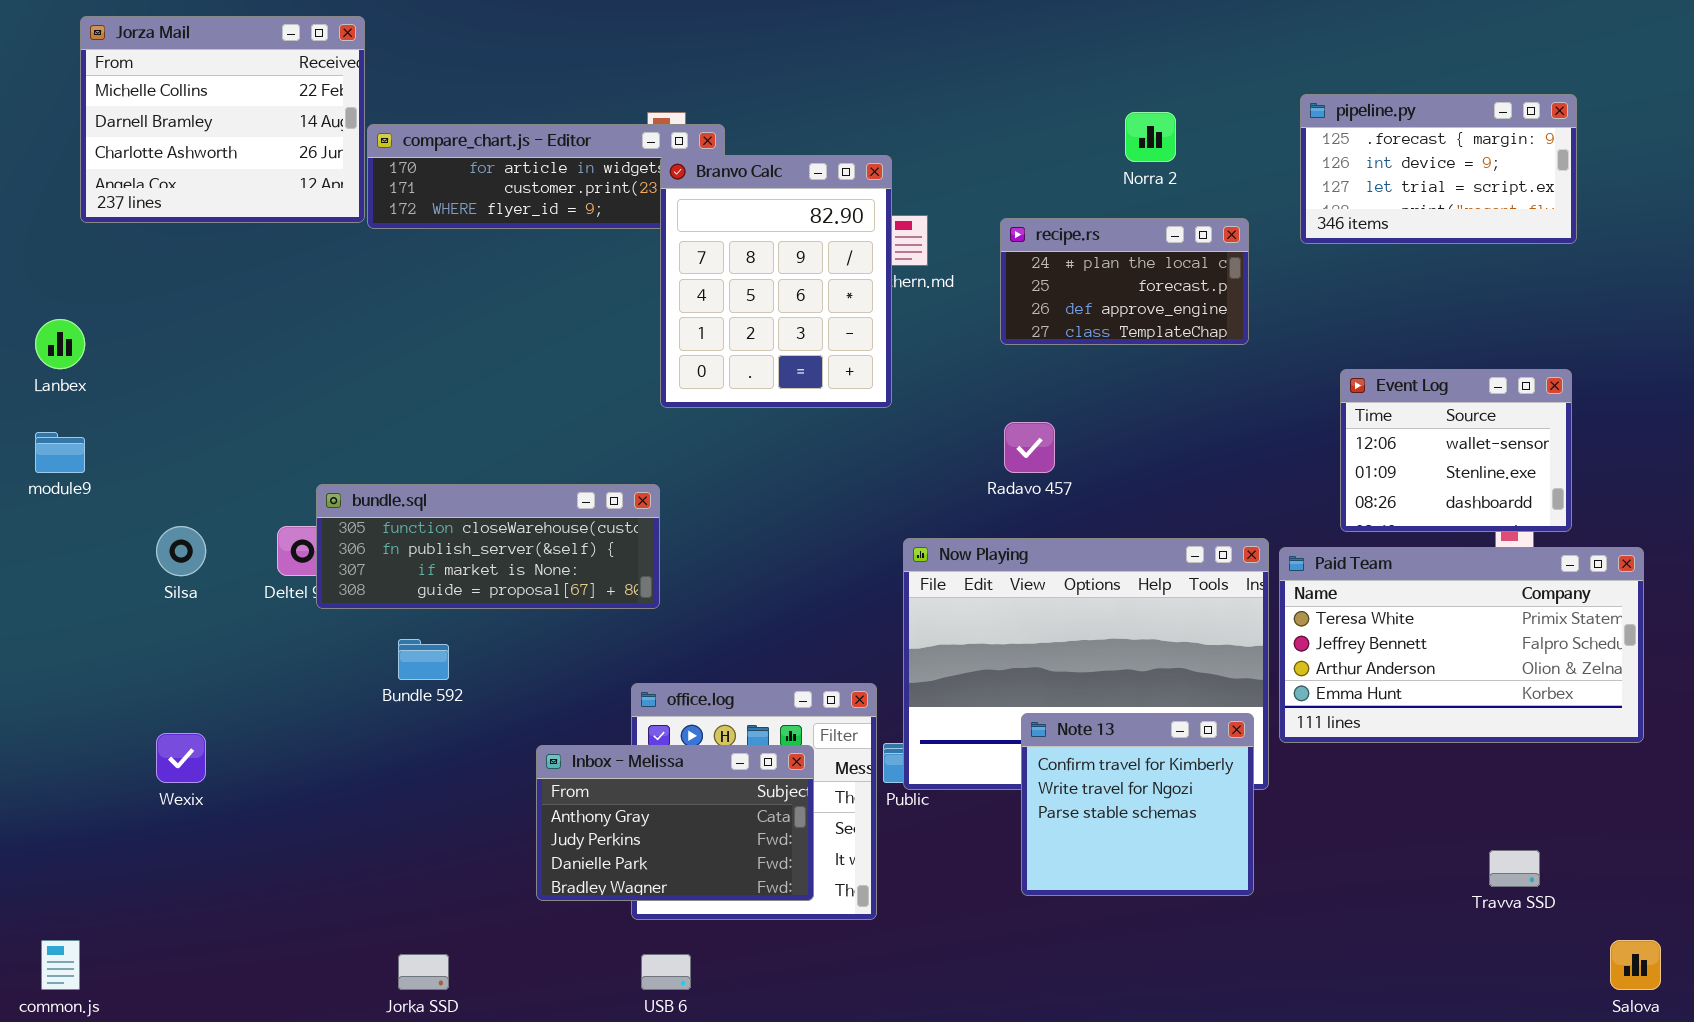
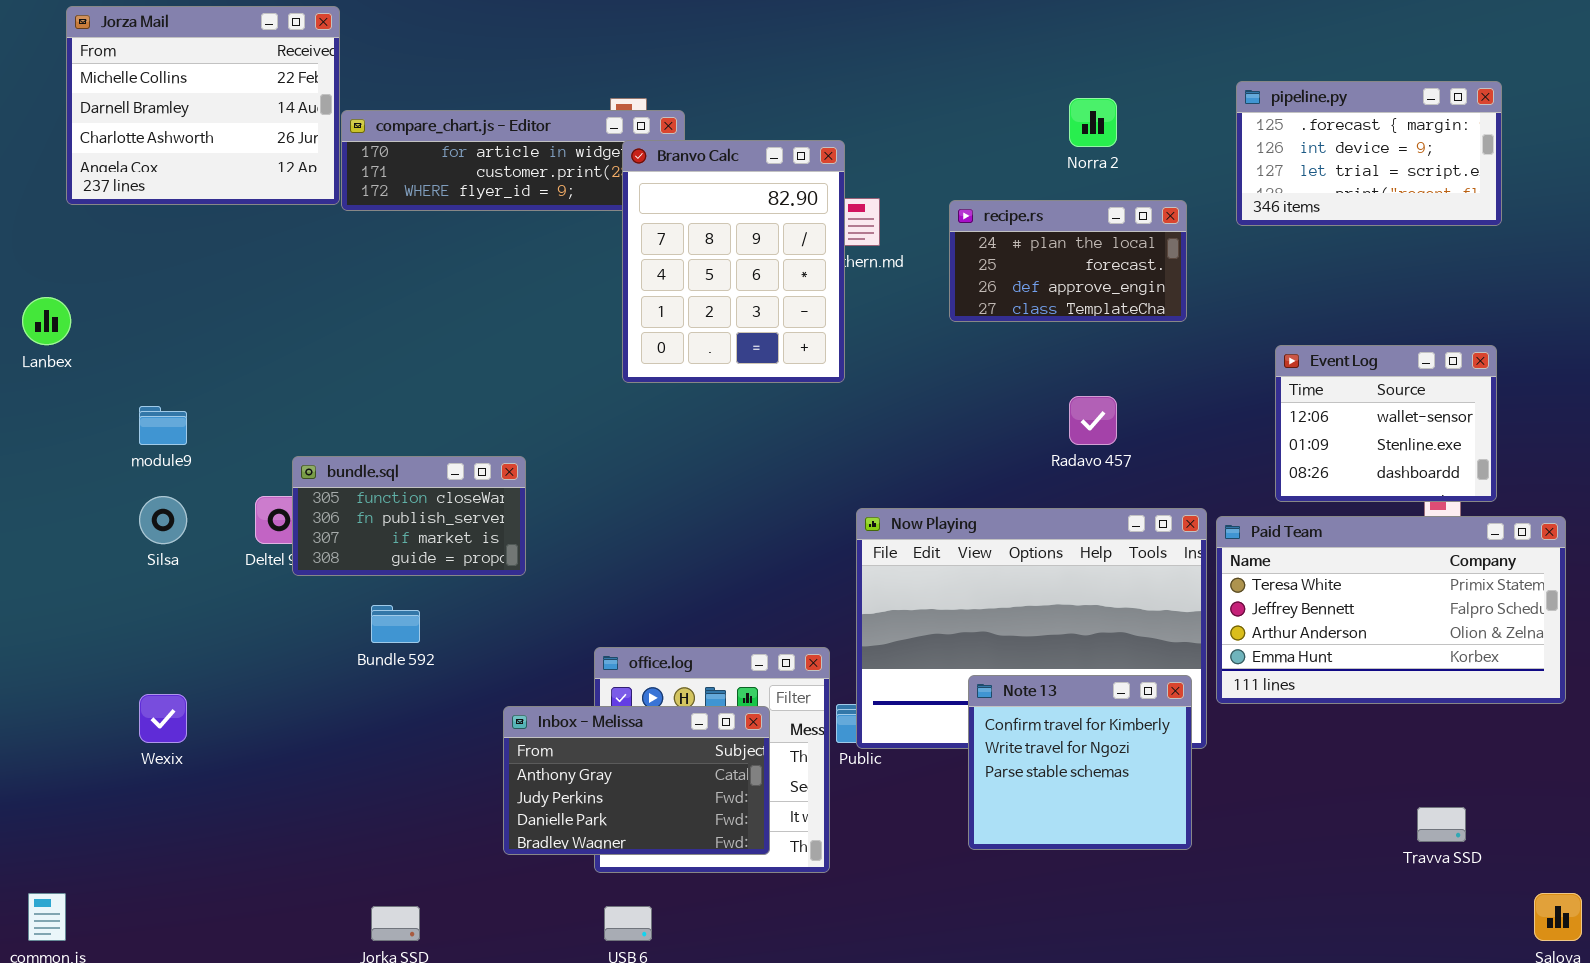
Radavo 457: [1004,422,1055,473] -> [1069,396,1117,445], moved
module9: [35,432,85,473] -> [139,406,187,445], moved
bundle.sql: [316,484,660,609] -> [292,456,526,576], resized

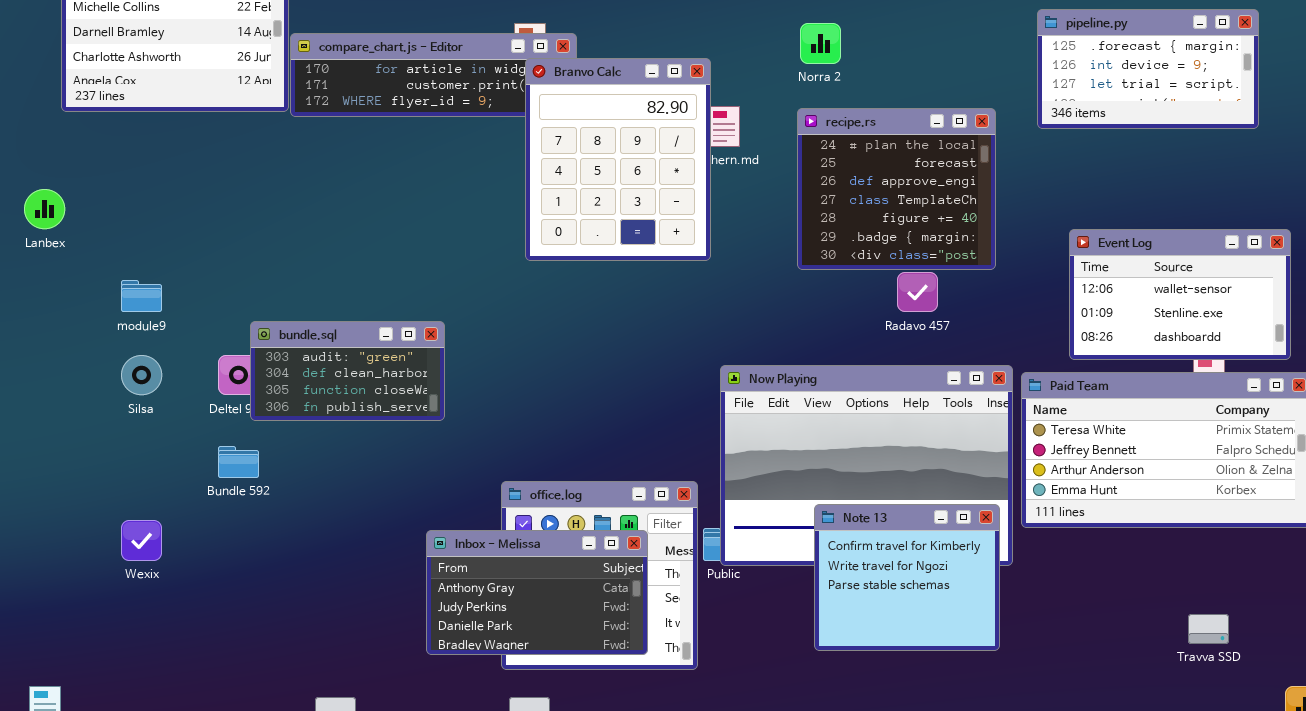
Norra 2: [1069,98,1117,147] -> [800,23,841,64], moved
recipe.rs: [949,200,1187,322] -> [797,108,996,270], resized
Event Log: [1275,345,1497,502] -> [1069,229,1291,360], resized
bundle.sql: [292,456,526,576] -> [250,321,445,421], scrolled up 2 rows
Bundle 592: [371,605,420,643] -> [218,446,259,478], moved

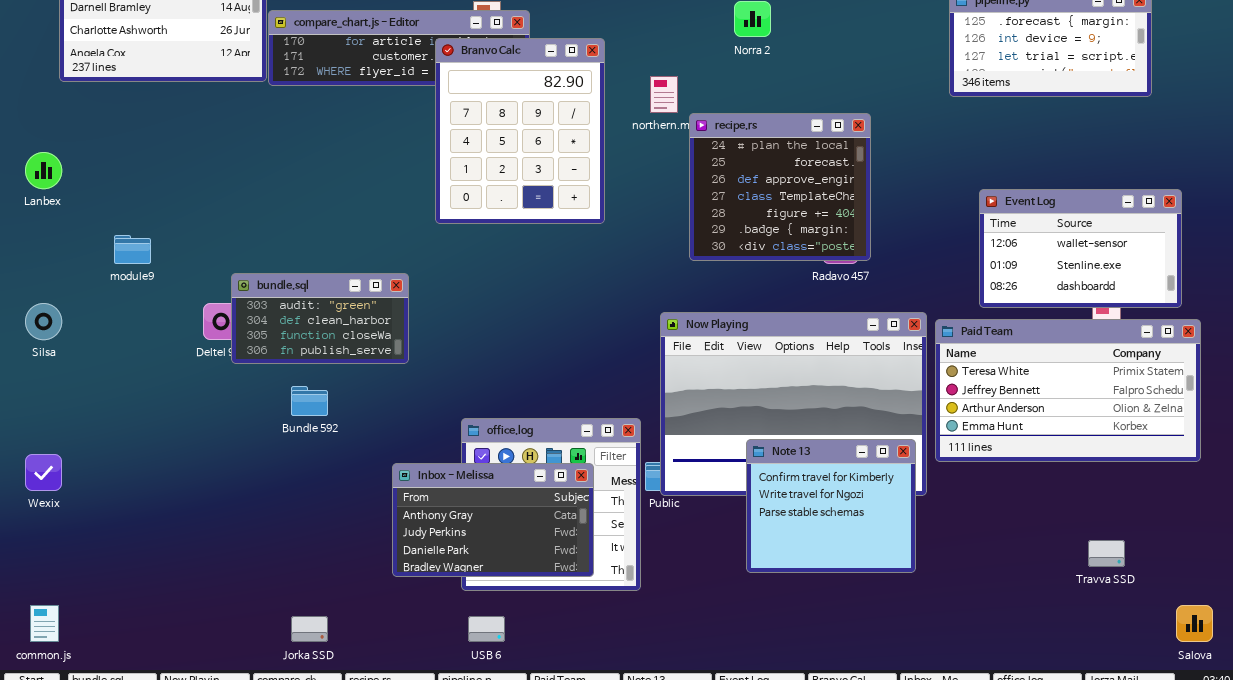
Branvo Calc: [525,58,711,261] -> [435,38,605,224], moved
recipe.rs: [797,108,996,270] -> [689,113,871,261], moved
Silsa: [121,355,162,395] -> [25,303,62,340], moved
Bundle 592: [218,446,259,478] -> [291,386,328,416], moved
Wexix: [121,520,162,561] -> [25,454,62,491], moved

